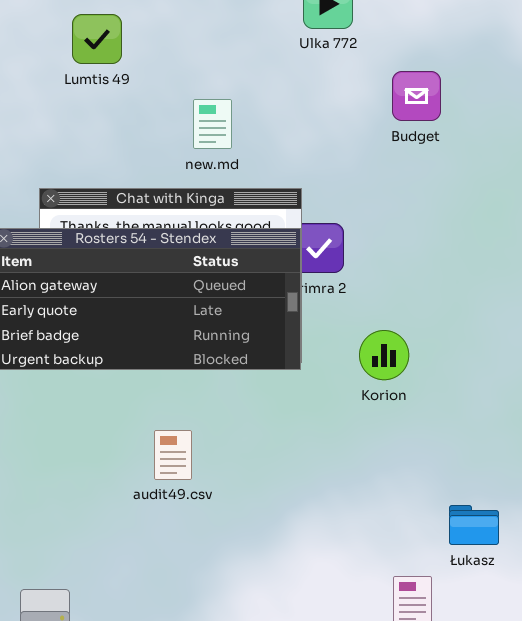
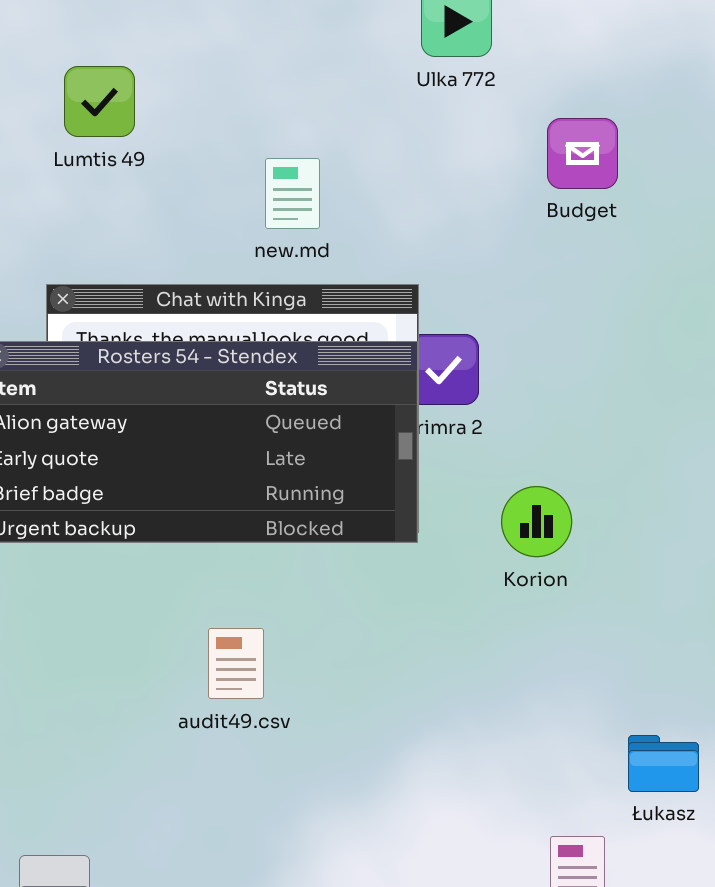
Lumtis 49: [72,14,122,64] -> [64,66,135,137], moved

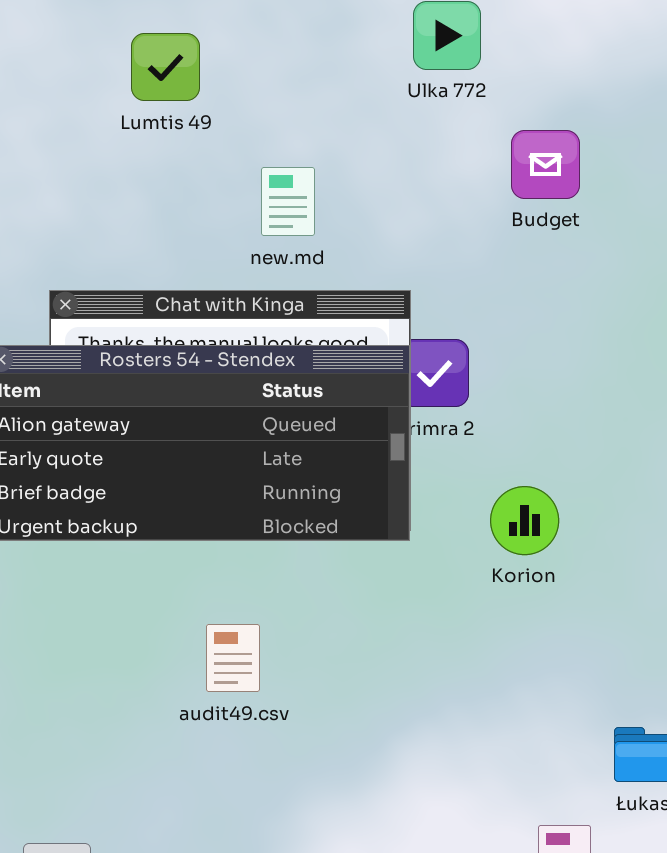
Lumtis 49: [64,66,135,137] -> [131,33,200,101], moved
Budget: [547,118,618,189] -> [511,130,580,199], moved

